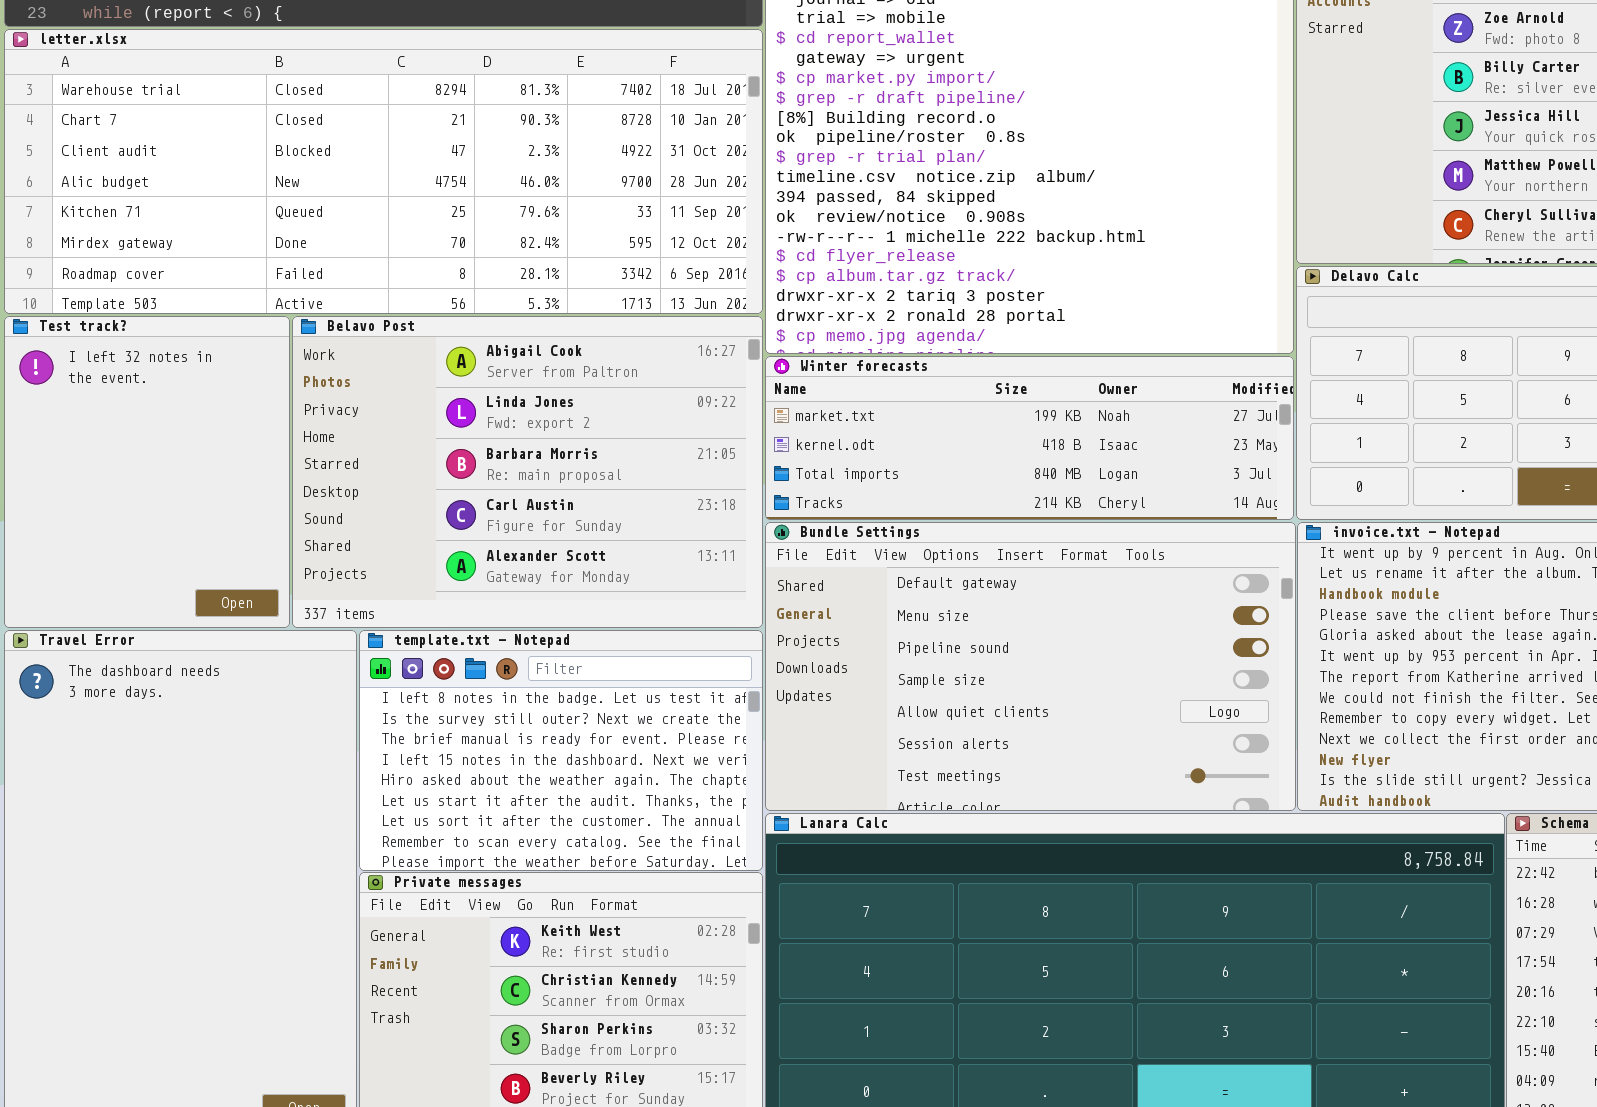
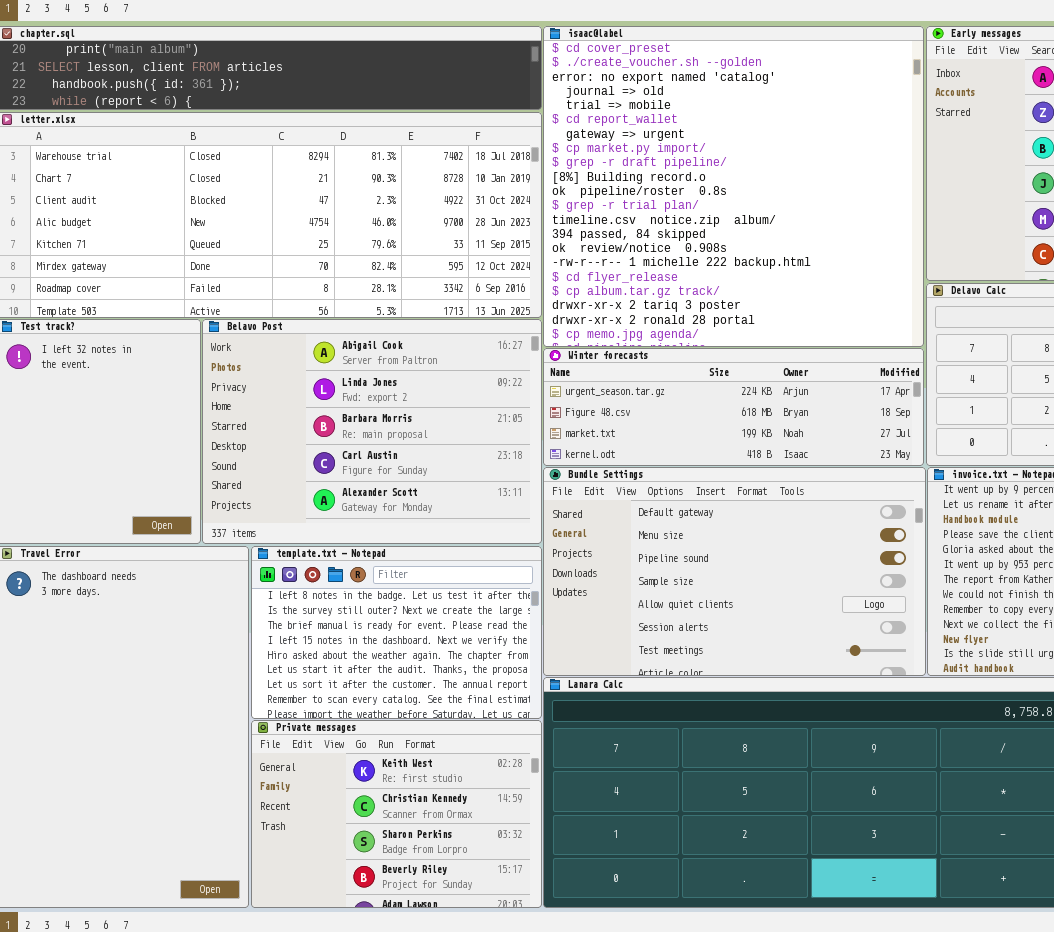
Winter forecasts: [765,356,1294,520] -> [543,348,924,466], scrolled up 2 rows

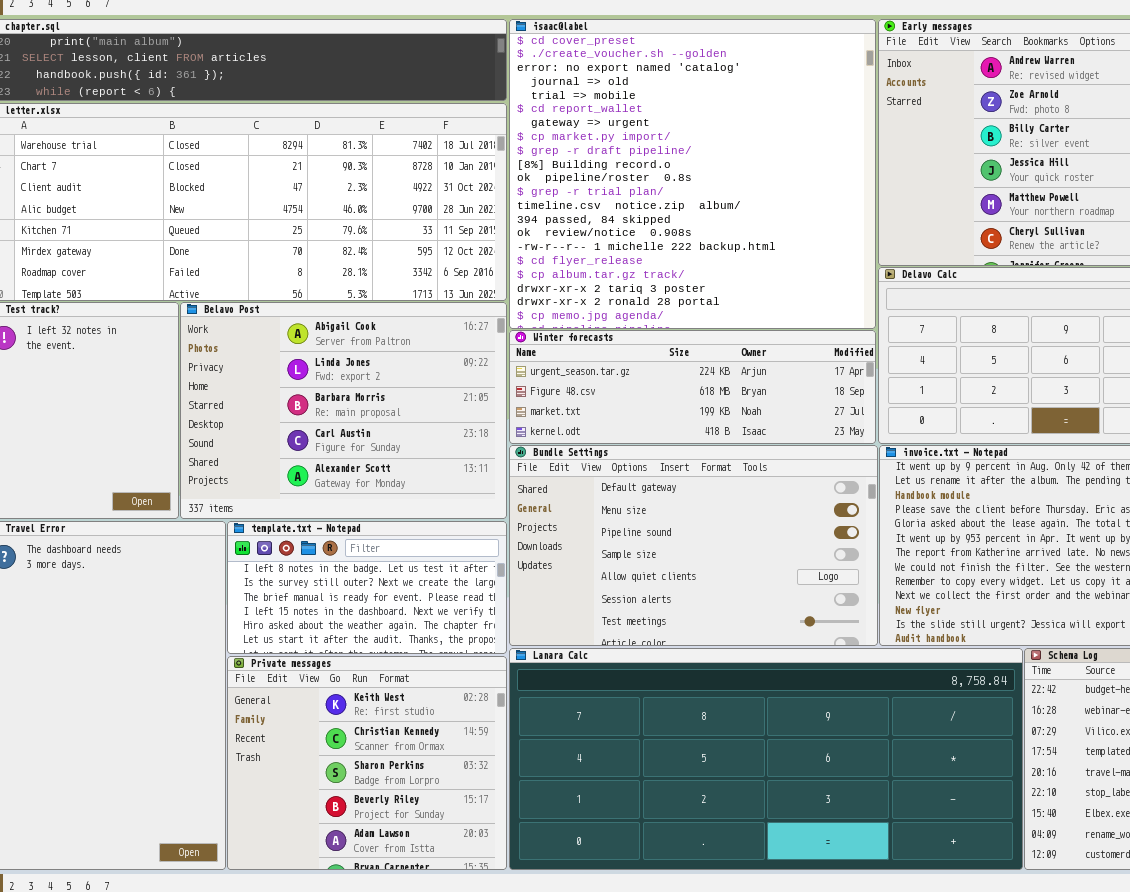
template.txt - Notepad: [251,546,542,719] -> [227,521,507,654], resized
Private messages: [251,720,542,908] -> [227,656,507,870], resized

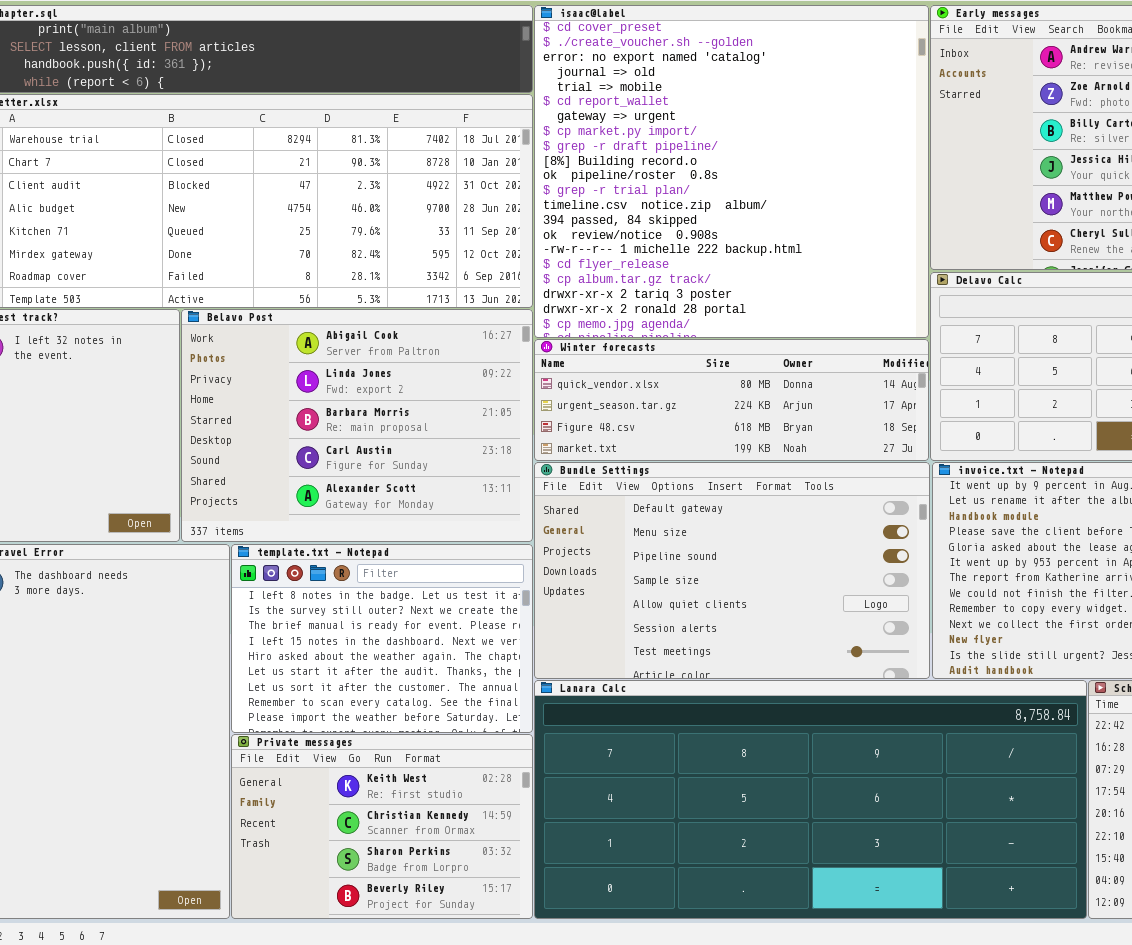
Winter forecasts: [509,330,876,444] -> [534,339,929,461], scrolled up 1 row
template.txt - Notepad: [227,521,507,654] -> [231,544,533,733], resized
Private messages: [227,656,507,870] -> [231,734,533,919], resized

